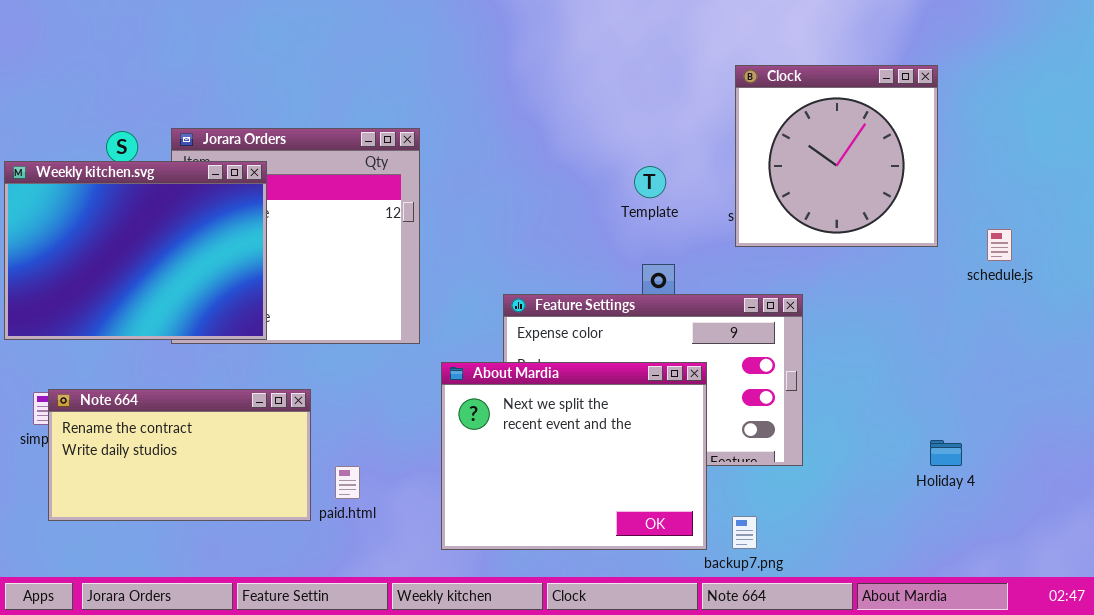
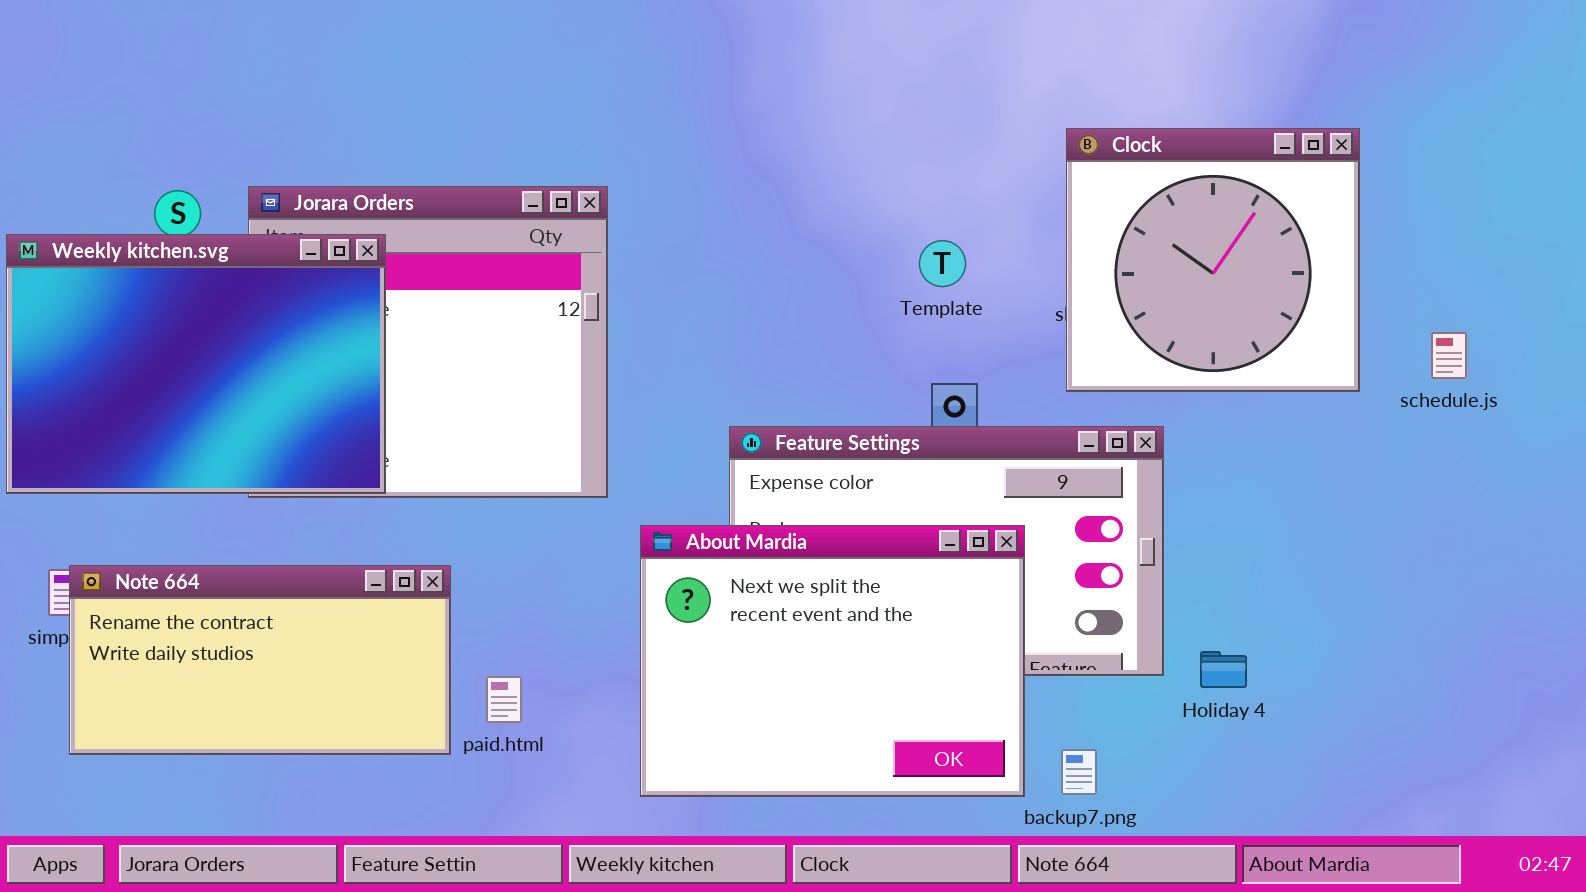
Clock: [735,65,938,247] -> [1066,128,1360,392], moved
Holiday 4: [930,440,962,466] -> [1200,651,1247,688], moved

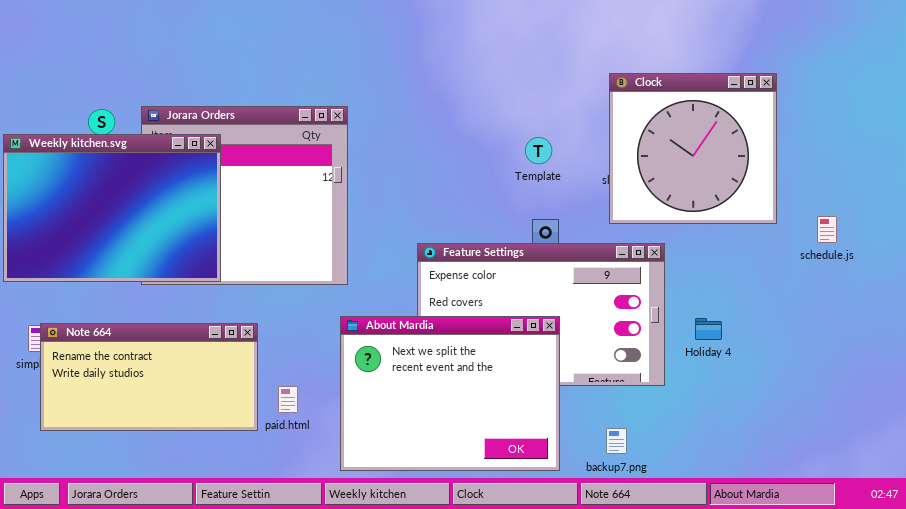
schedule.js: [1431,332,1467,379] -> [817,216,837,243], moved
About Mardia: [640,525,1025,797] -> [340,316,560,471], moved
Holiday 4: [1200,651,1247,688] -> [695,318,722,340], moved

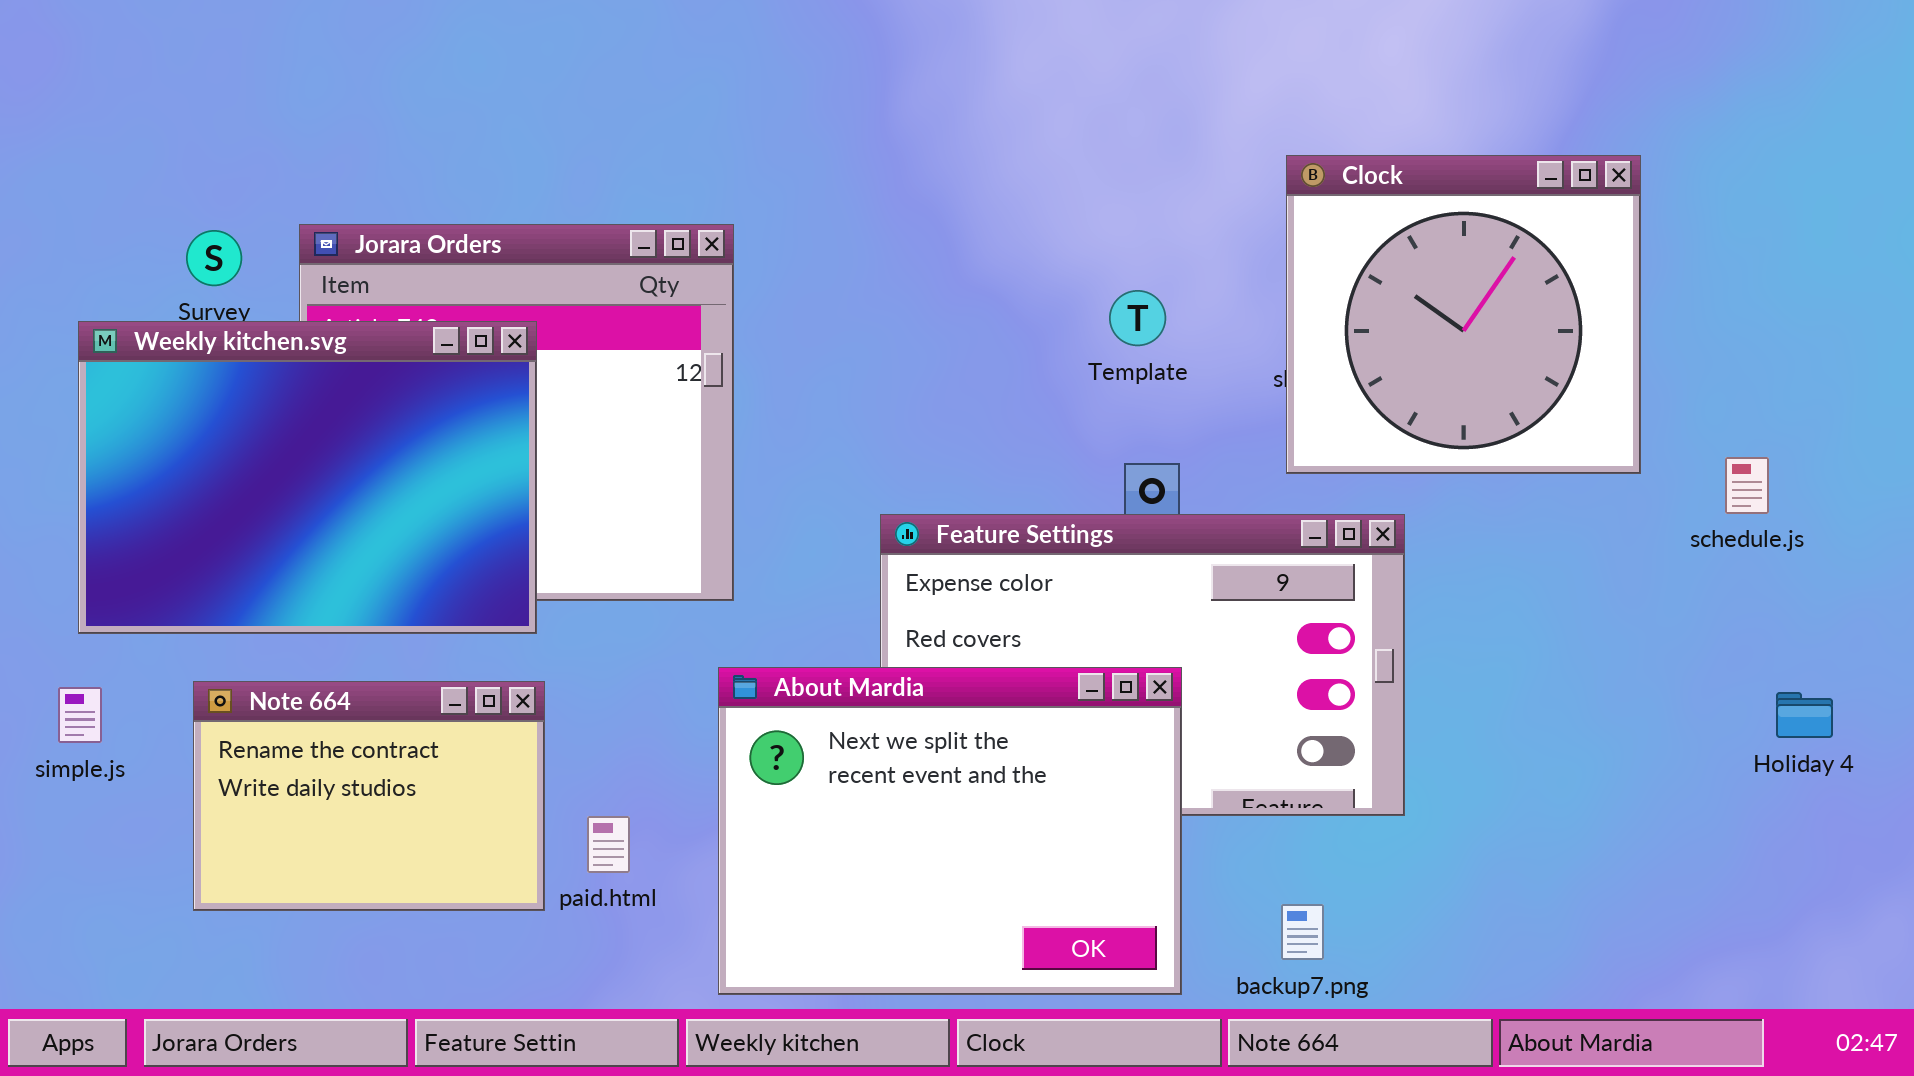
Weekly kitchen.svg: [3,134,221,282] -> [78,321,537,634], moved
Holiday 4: [695,318,722,340] -> [1776,692,1833,738], moved
Note 664: [40,323,258,431] -> [193,681,545,911], resized

